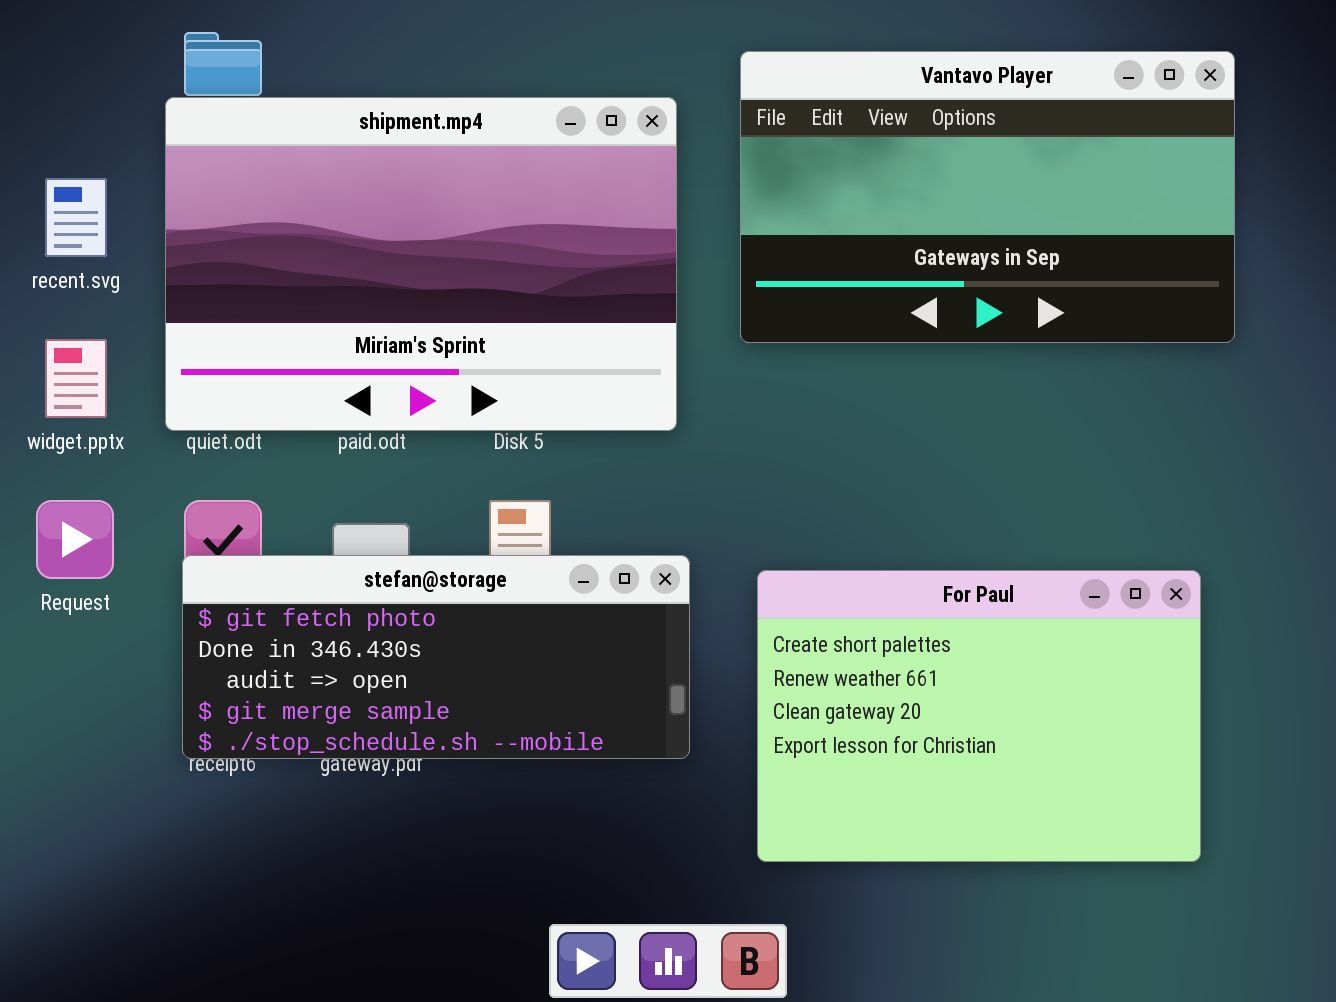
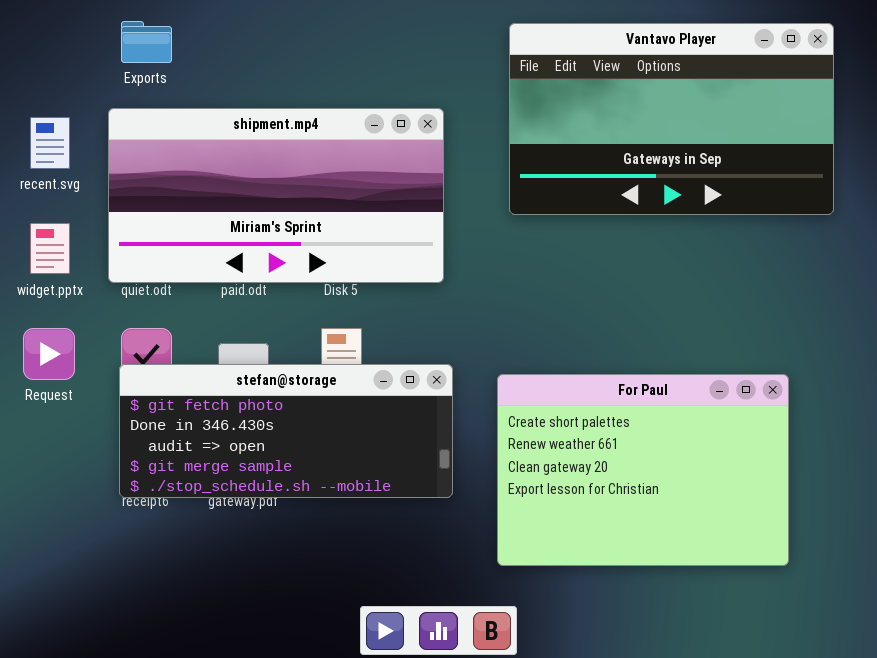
Vantavo Player: [740,51,1235,343] -> [509,23,834,215], moved
shipment.mp4: [165,97,677,431] -> [108,108,444,283], resized

